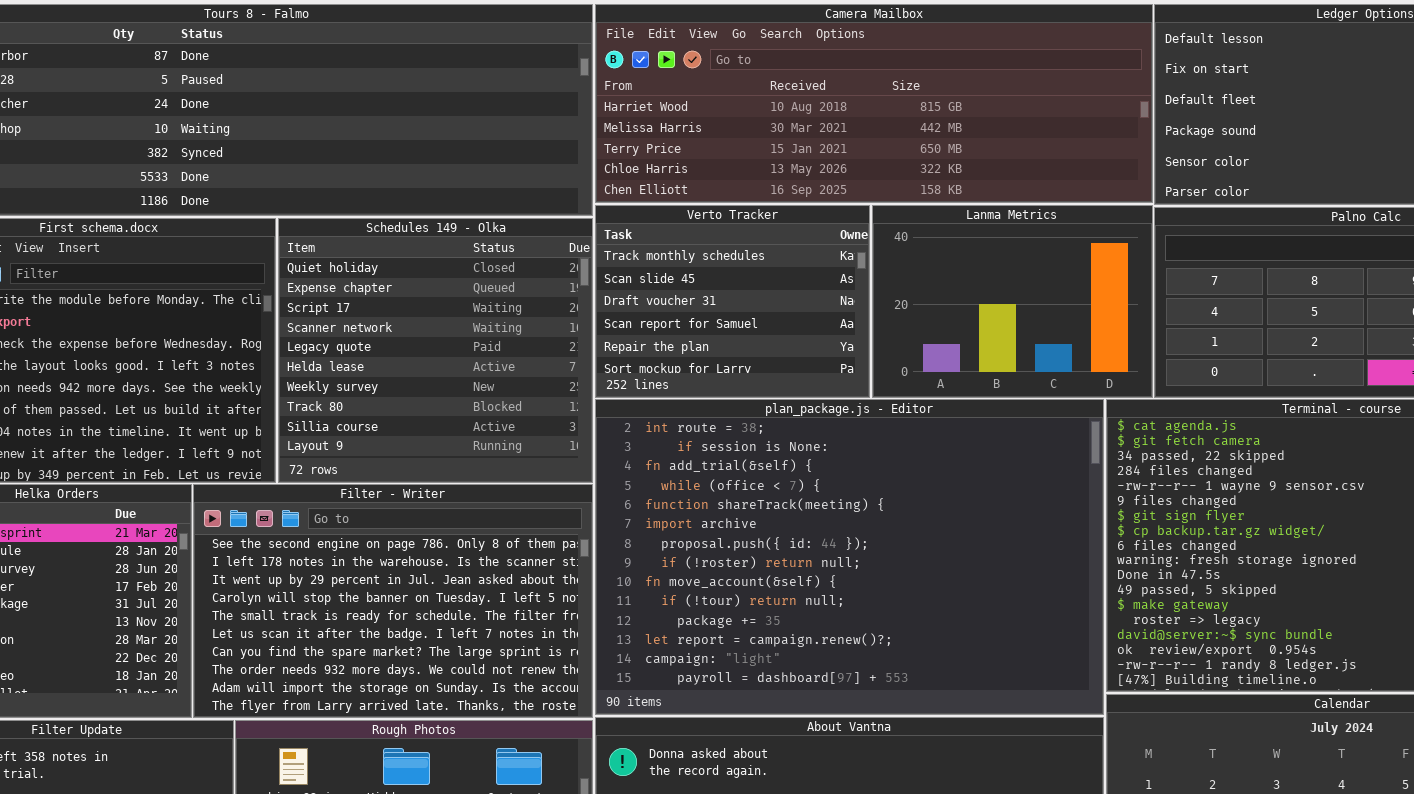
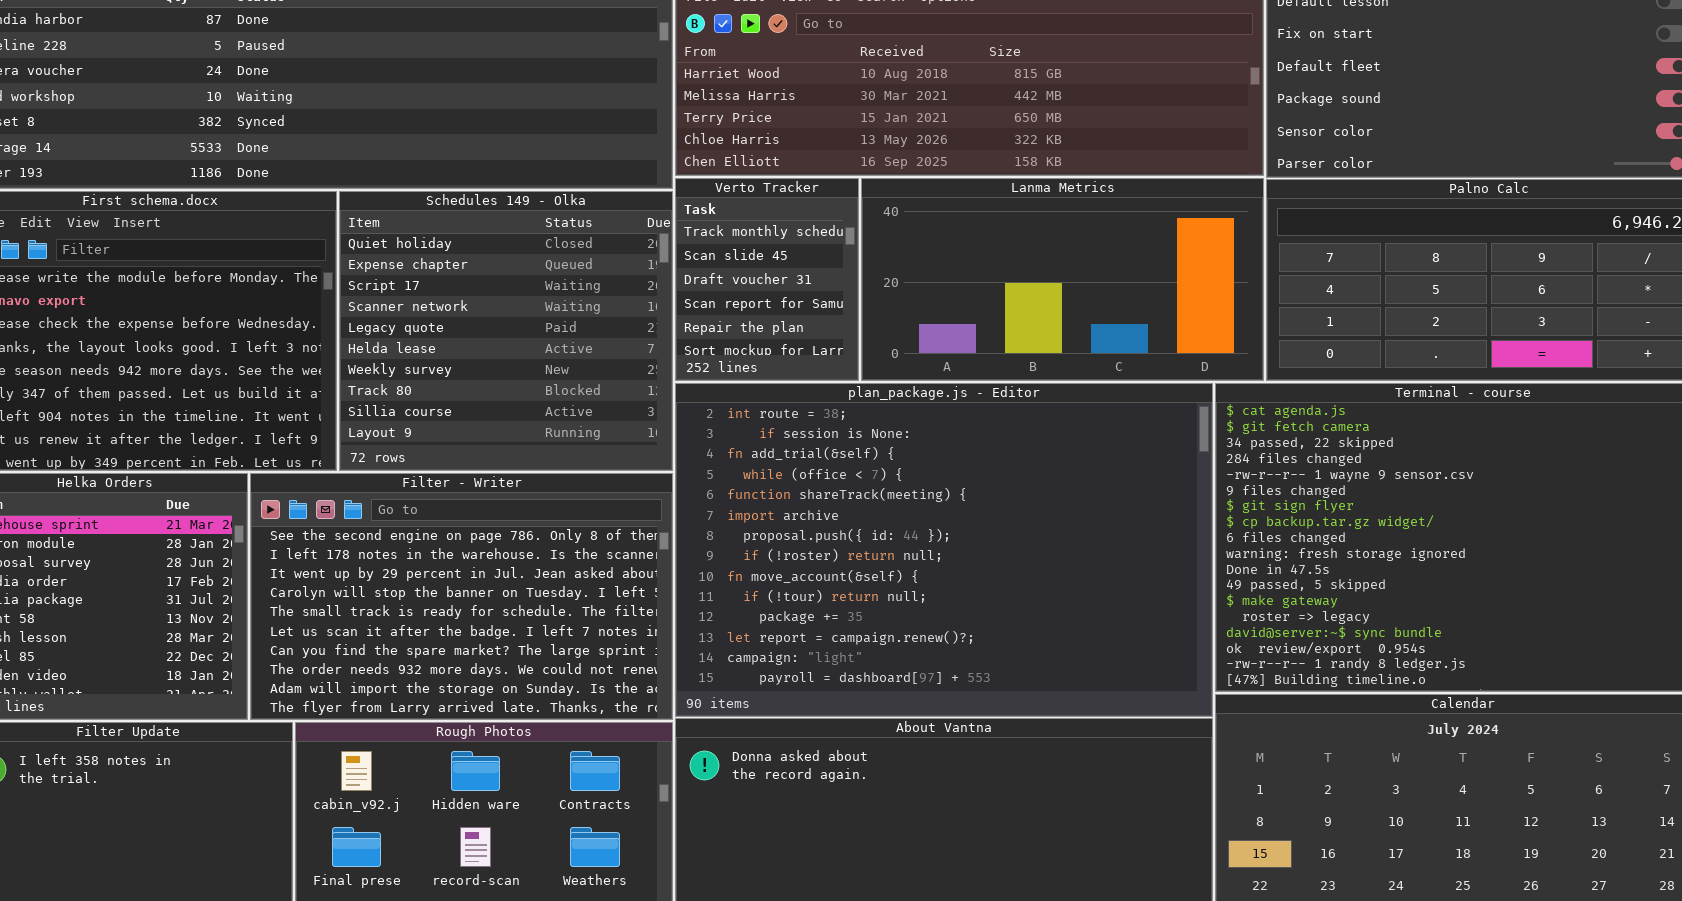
Verto Tracker: [595,205,870,398] -> [675,178,859,381], resized
Lanma Metrics: [872,205,1153,398] -> [861,178,1264,381], resized

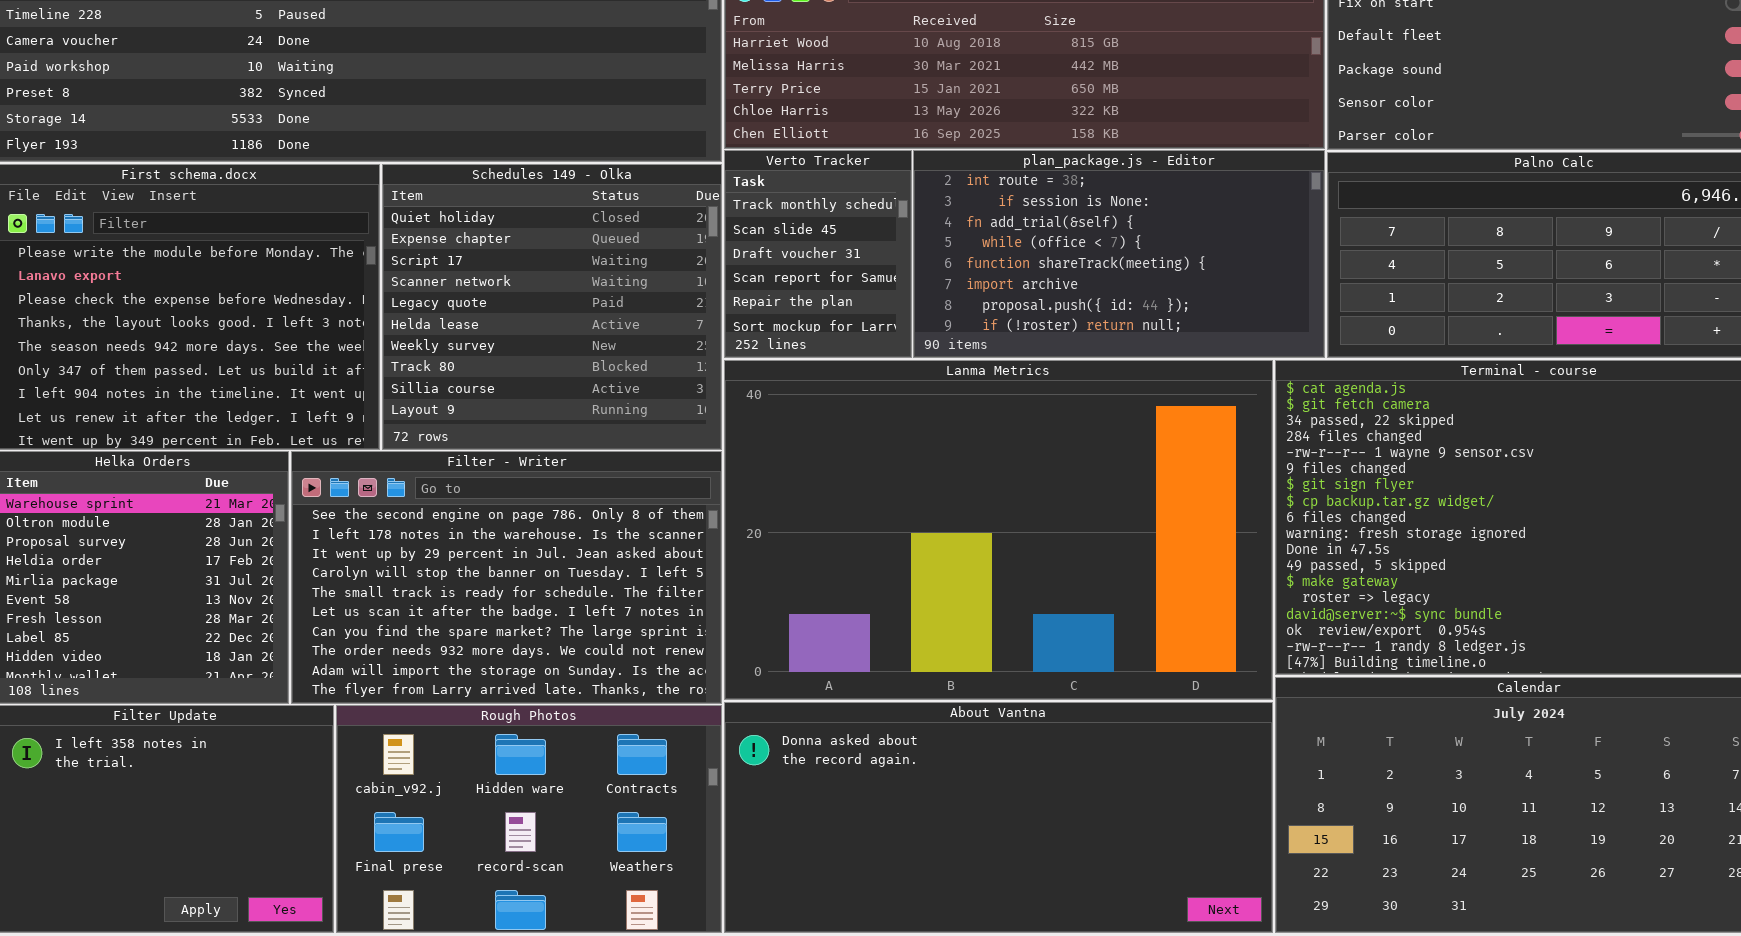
Lanma Metrics: [861,178,1264,381] -> [724,360,1273,700], moved, resized
plan_package.js - Editor: [675,383,1213,717] -> [913,150,1325,358], moved, resized

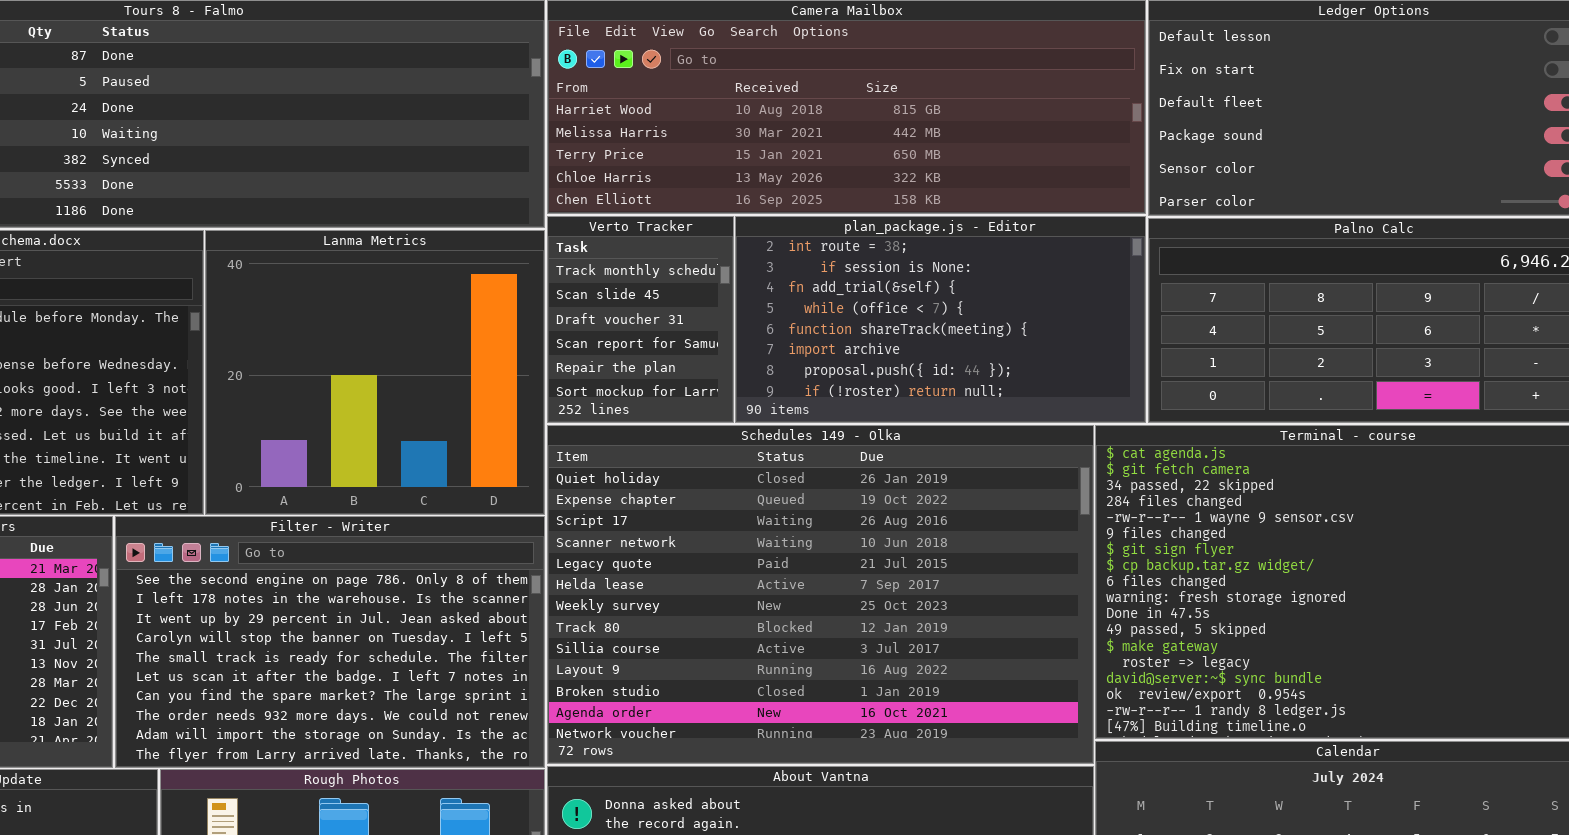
Schedules 149 - Olka: [382,164,722,450] -> [547,425,1094,764], moved, resized
Lanma Metrics: [724,360,1273,700] -> [205,230,545,515], moved, resized

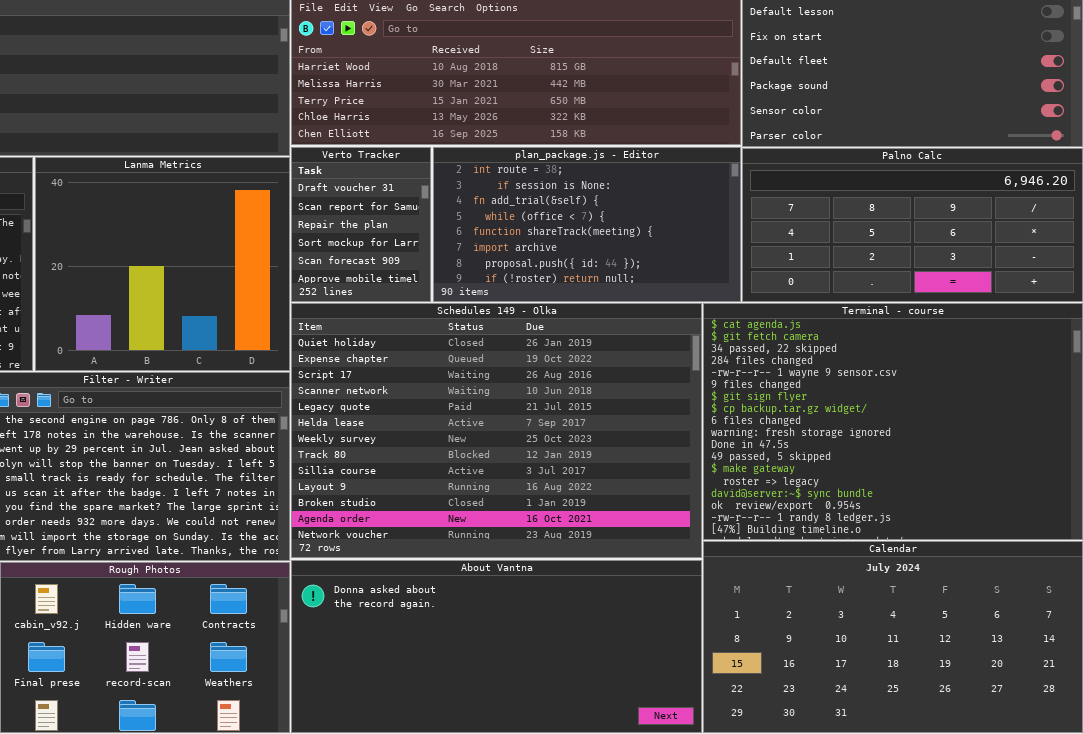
Verto Tracker: [547,216,734,423] -> [291,147,431,302], scrolled down 2 rows

